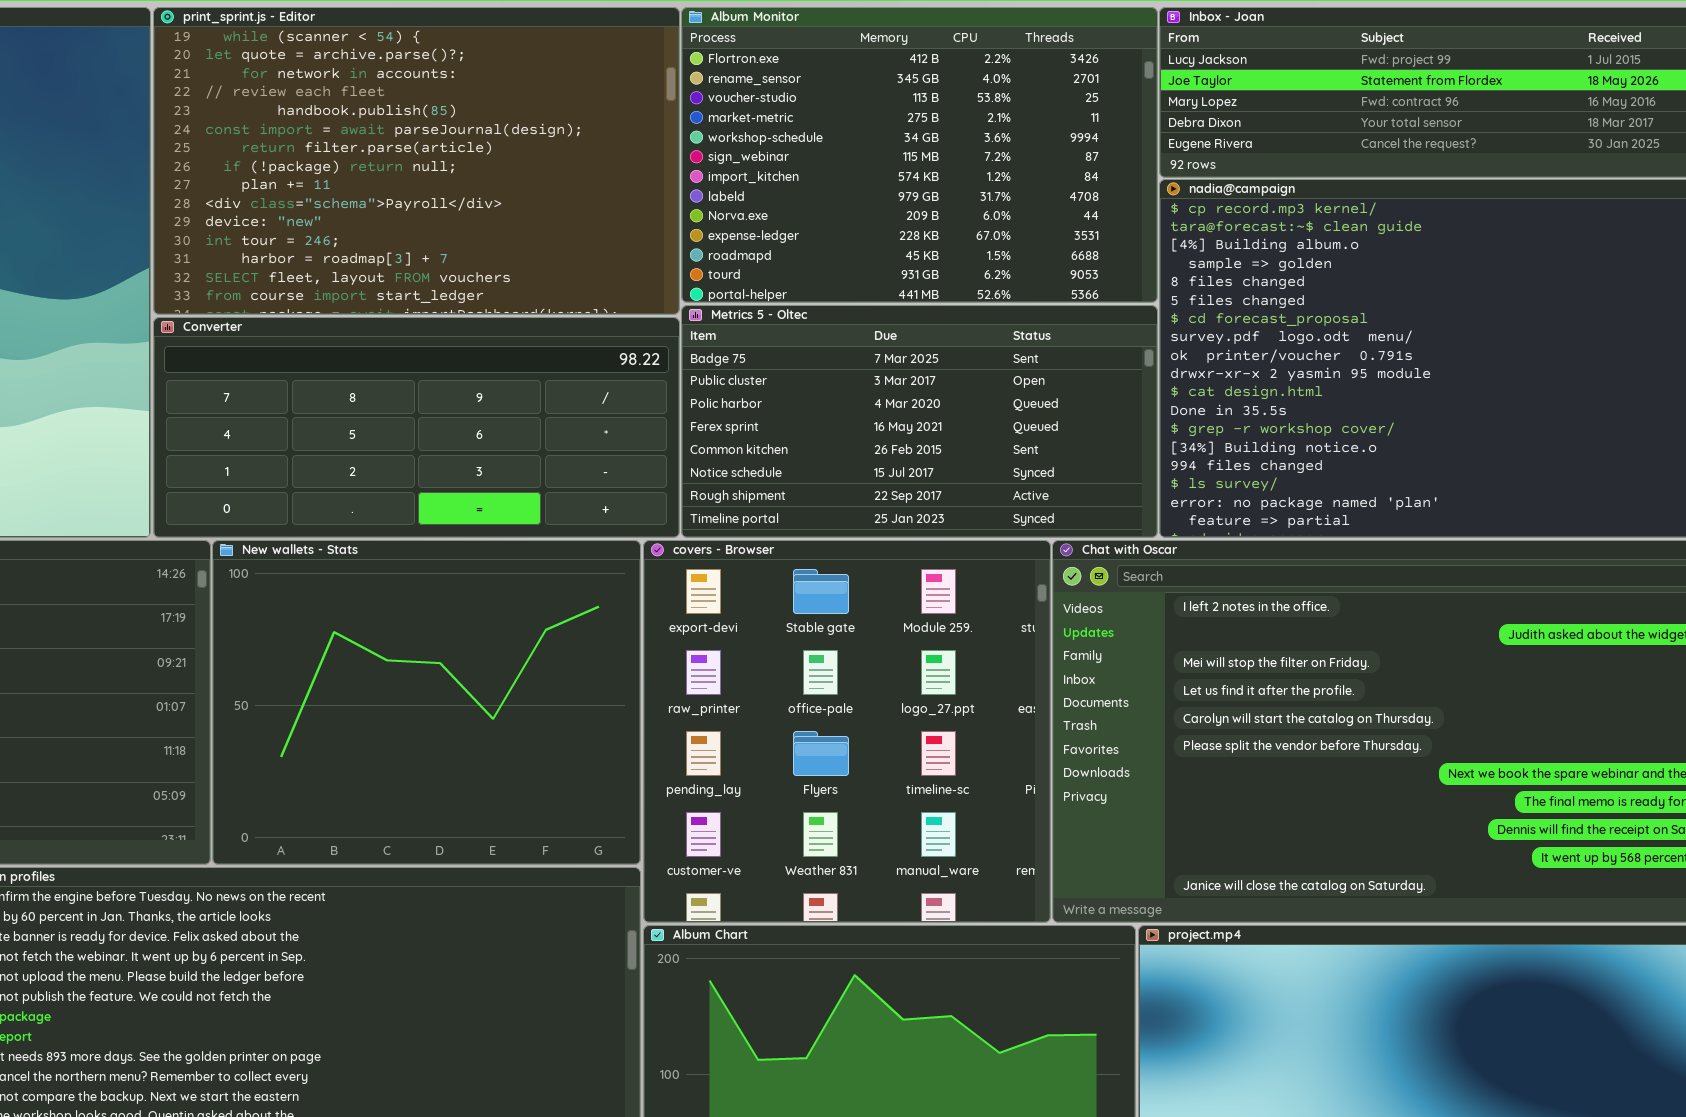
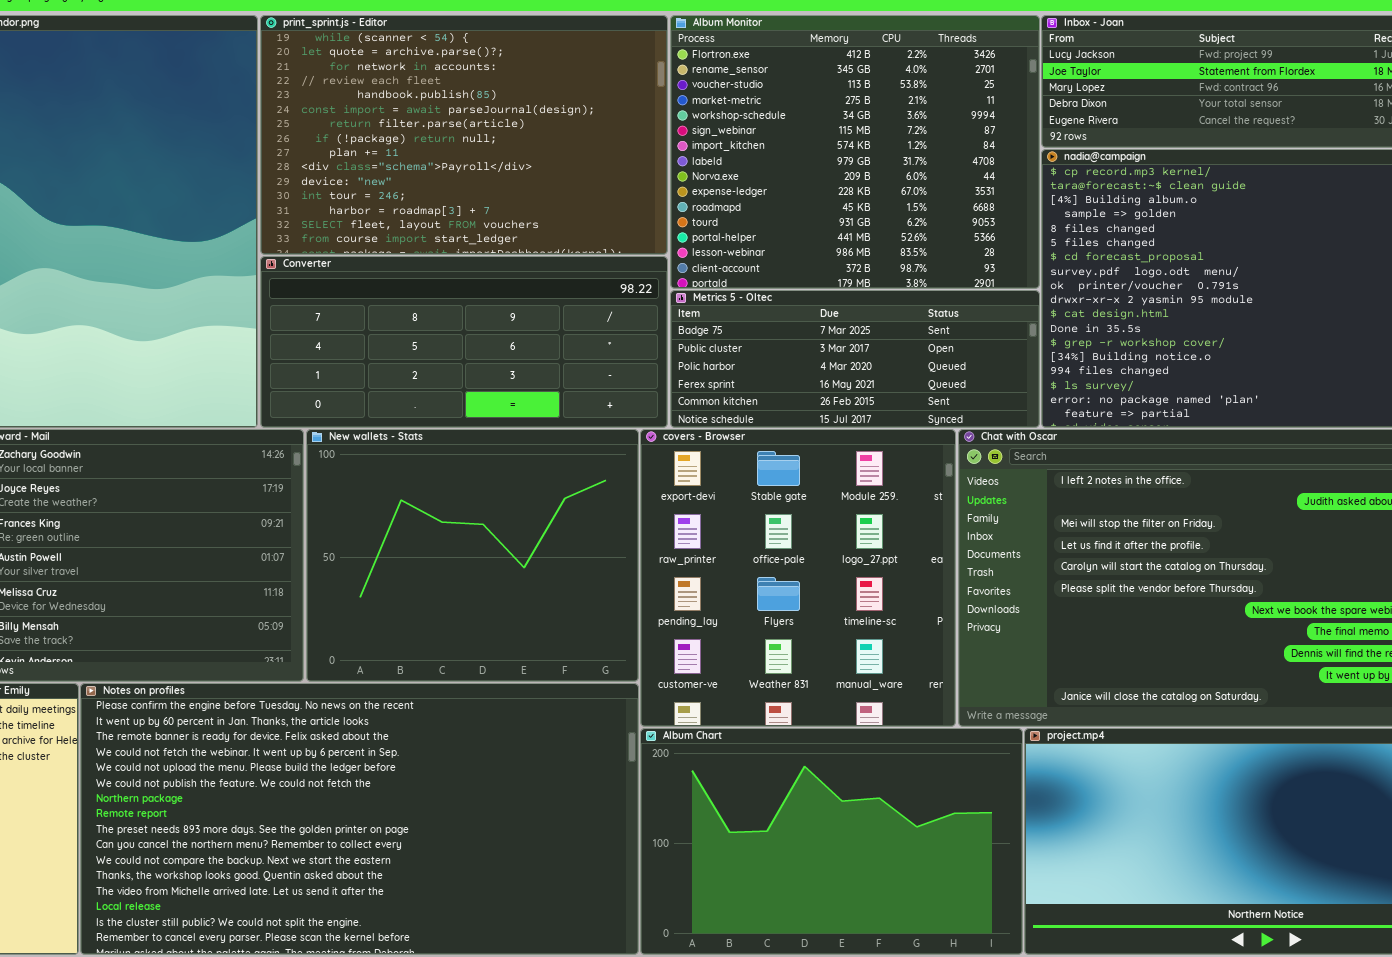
Album Monitor: [681,7,1158,303] -> [670,15,1040,289], resized
Metrics 5 - Oltec: [681,305,1158,538] -> [670,290,1040,428], resized

